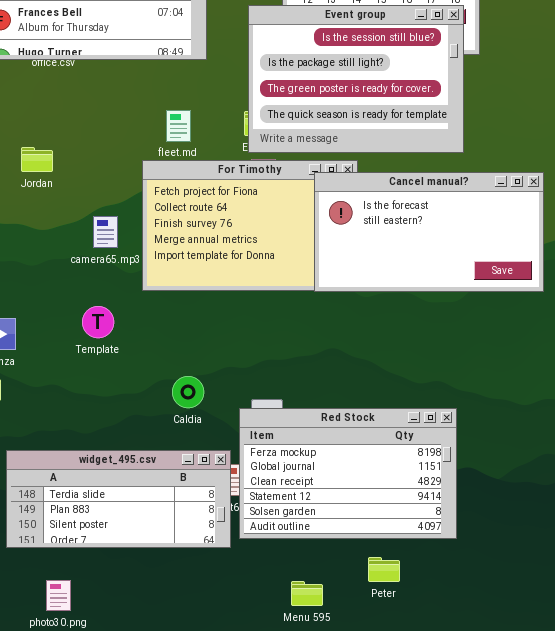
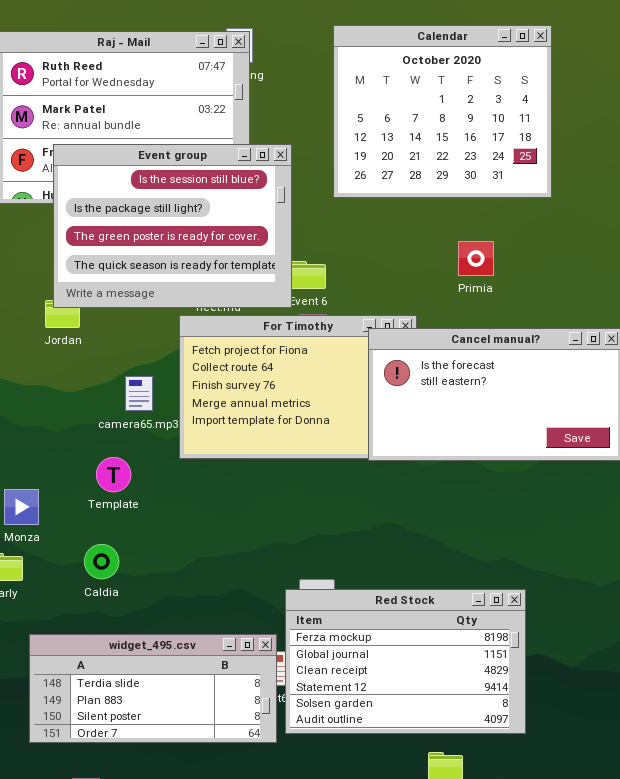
Event group: [248,5,464,153] -> [53,144,292,308], moved
Template: [82,306,114,338] -> [96,457,131,492], moved
Caldia: [172,376,204,408] -> [84,544,119,579], moved

